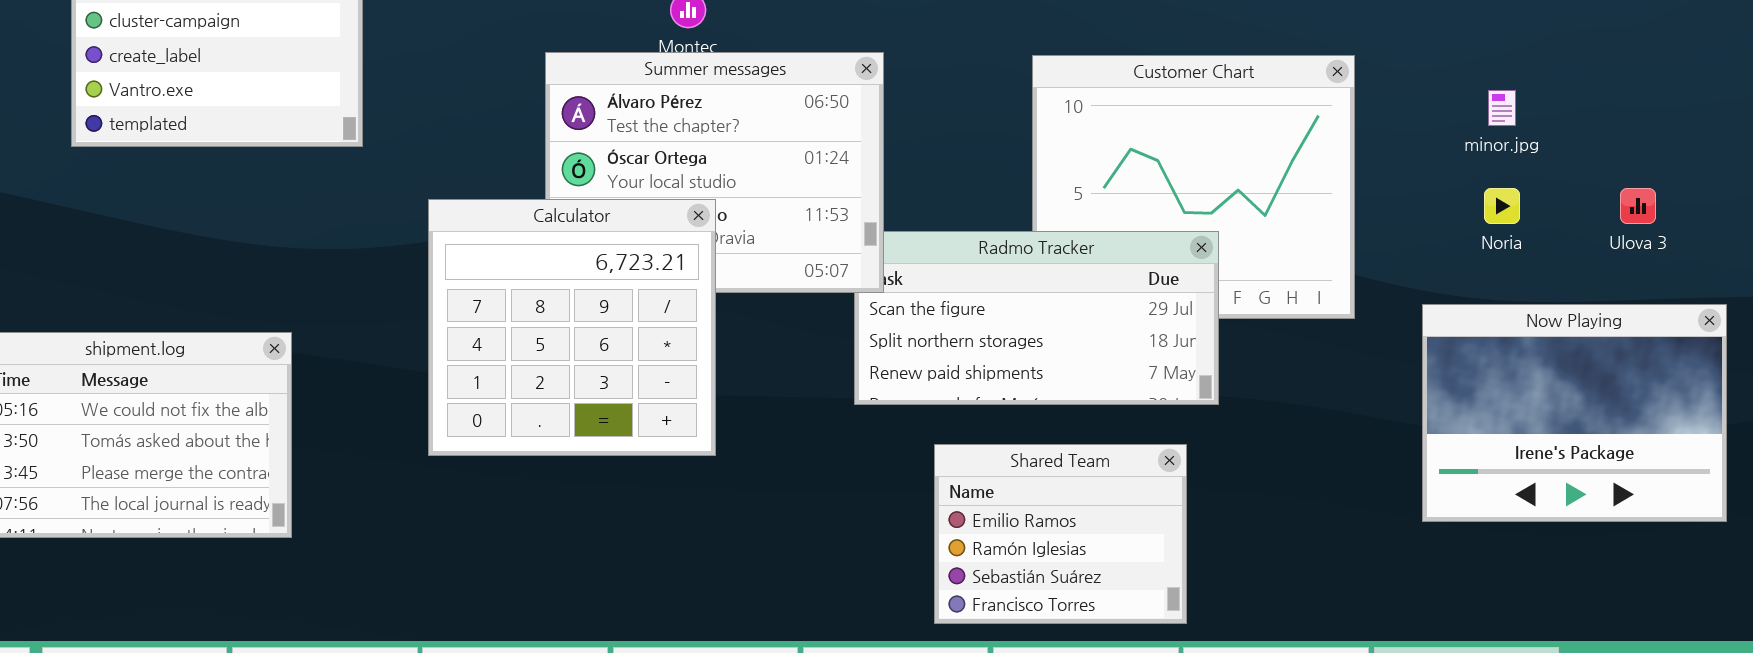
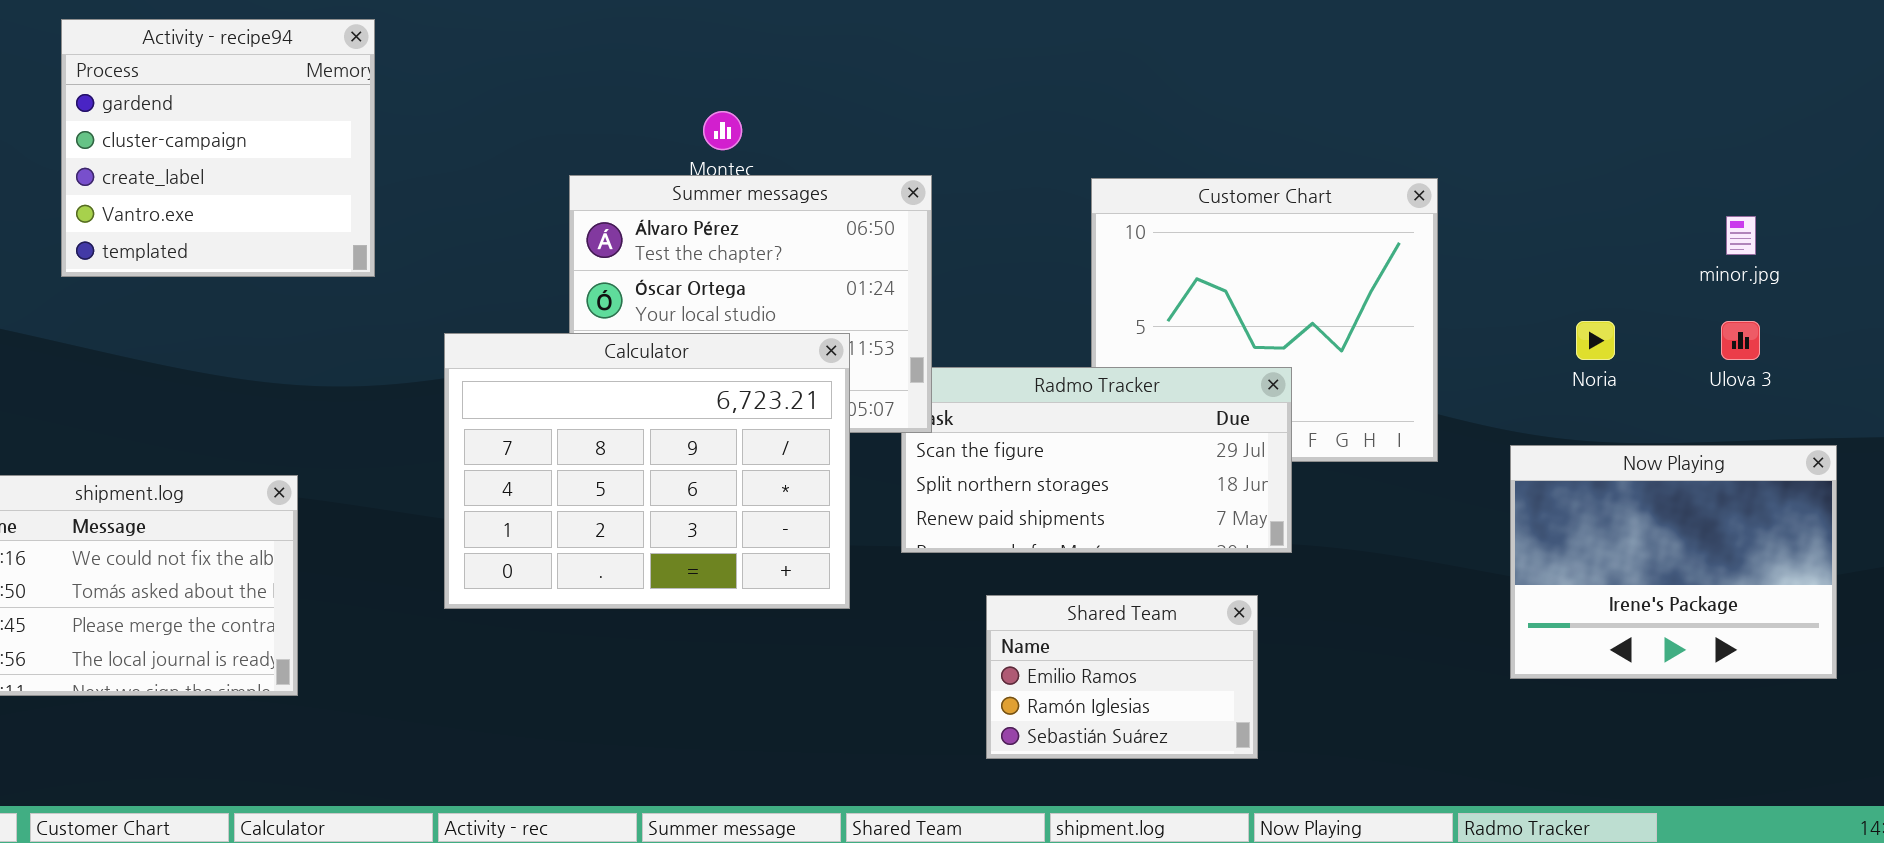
minor.jpg: [1488,90,1516,126] -> [1726,216,1756,255], moved
Calculator: [428,199,716,456] -> [444,333,850,609], resized
Shared Team: [934,444,1187,624] -> [986,595,1258,759], resized

